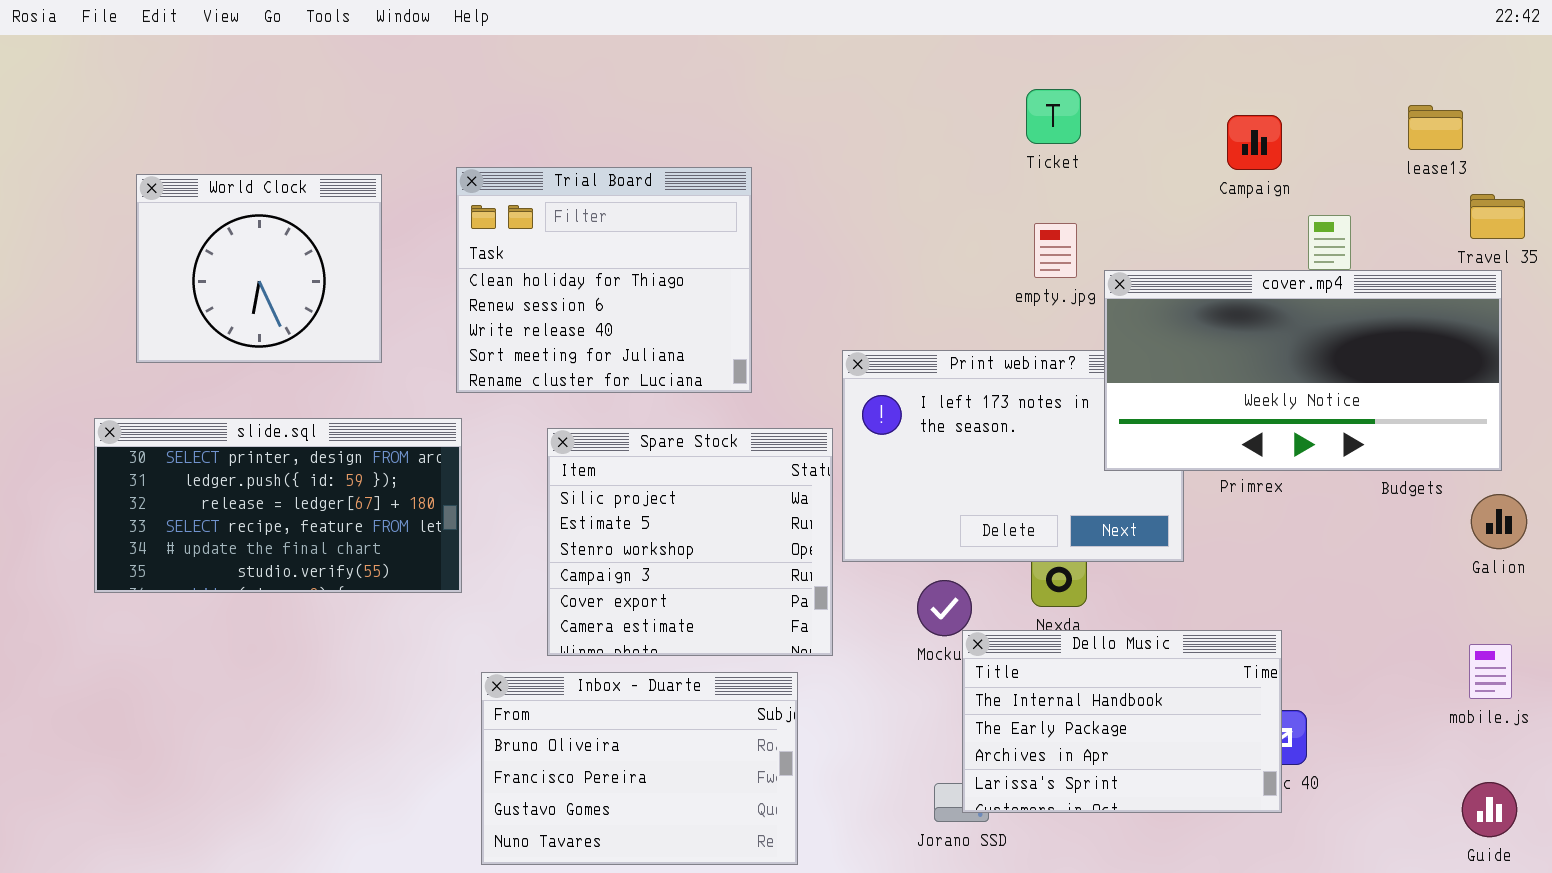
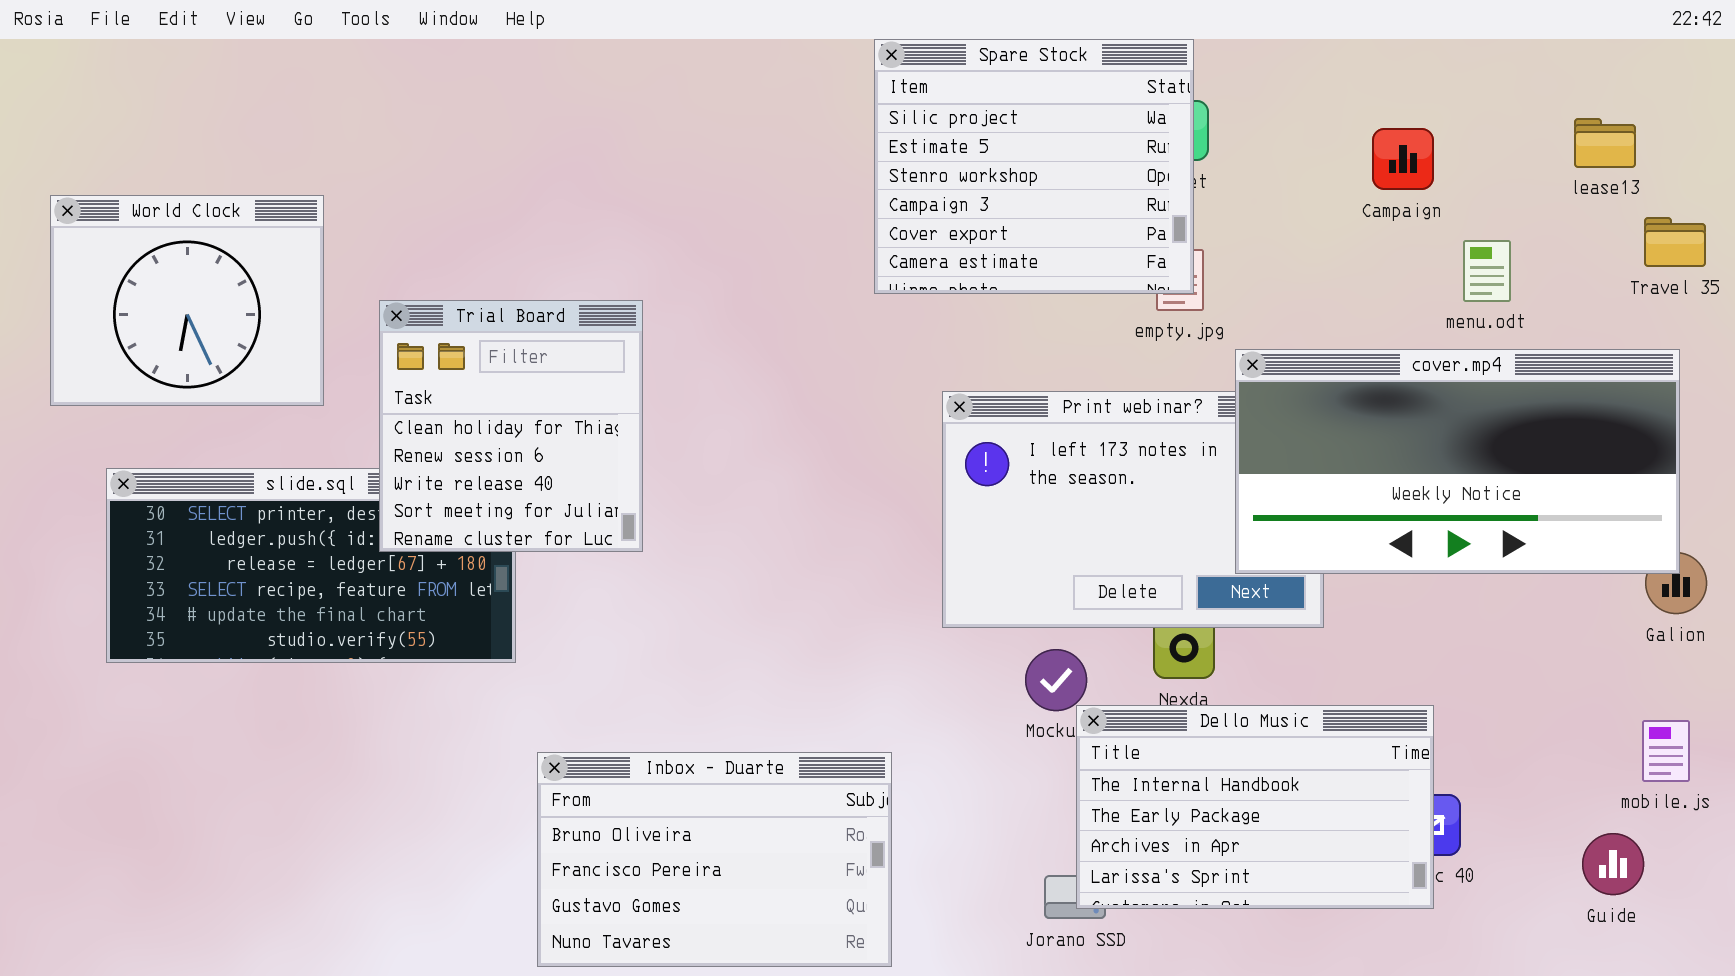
Trial Board: [456,167,752,393] -> [379,300,643,552], moved, resized
World Clock: [136,174,382,363] -> [50,195,324,406], moved
cover.mp4: [1104,270,1502,471] -> [1235,349,1680,574], moved
Spare Stock: [547,428,833,656] -> [874,39,1194,294], moved
Guide: [1462,782,1517,837] -> [1582,833,1644,895], moved

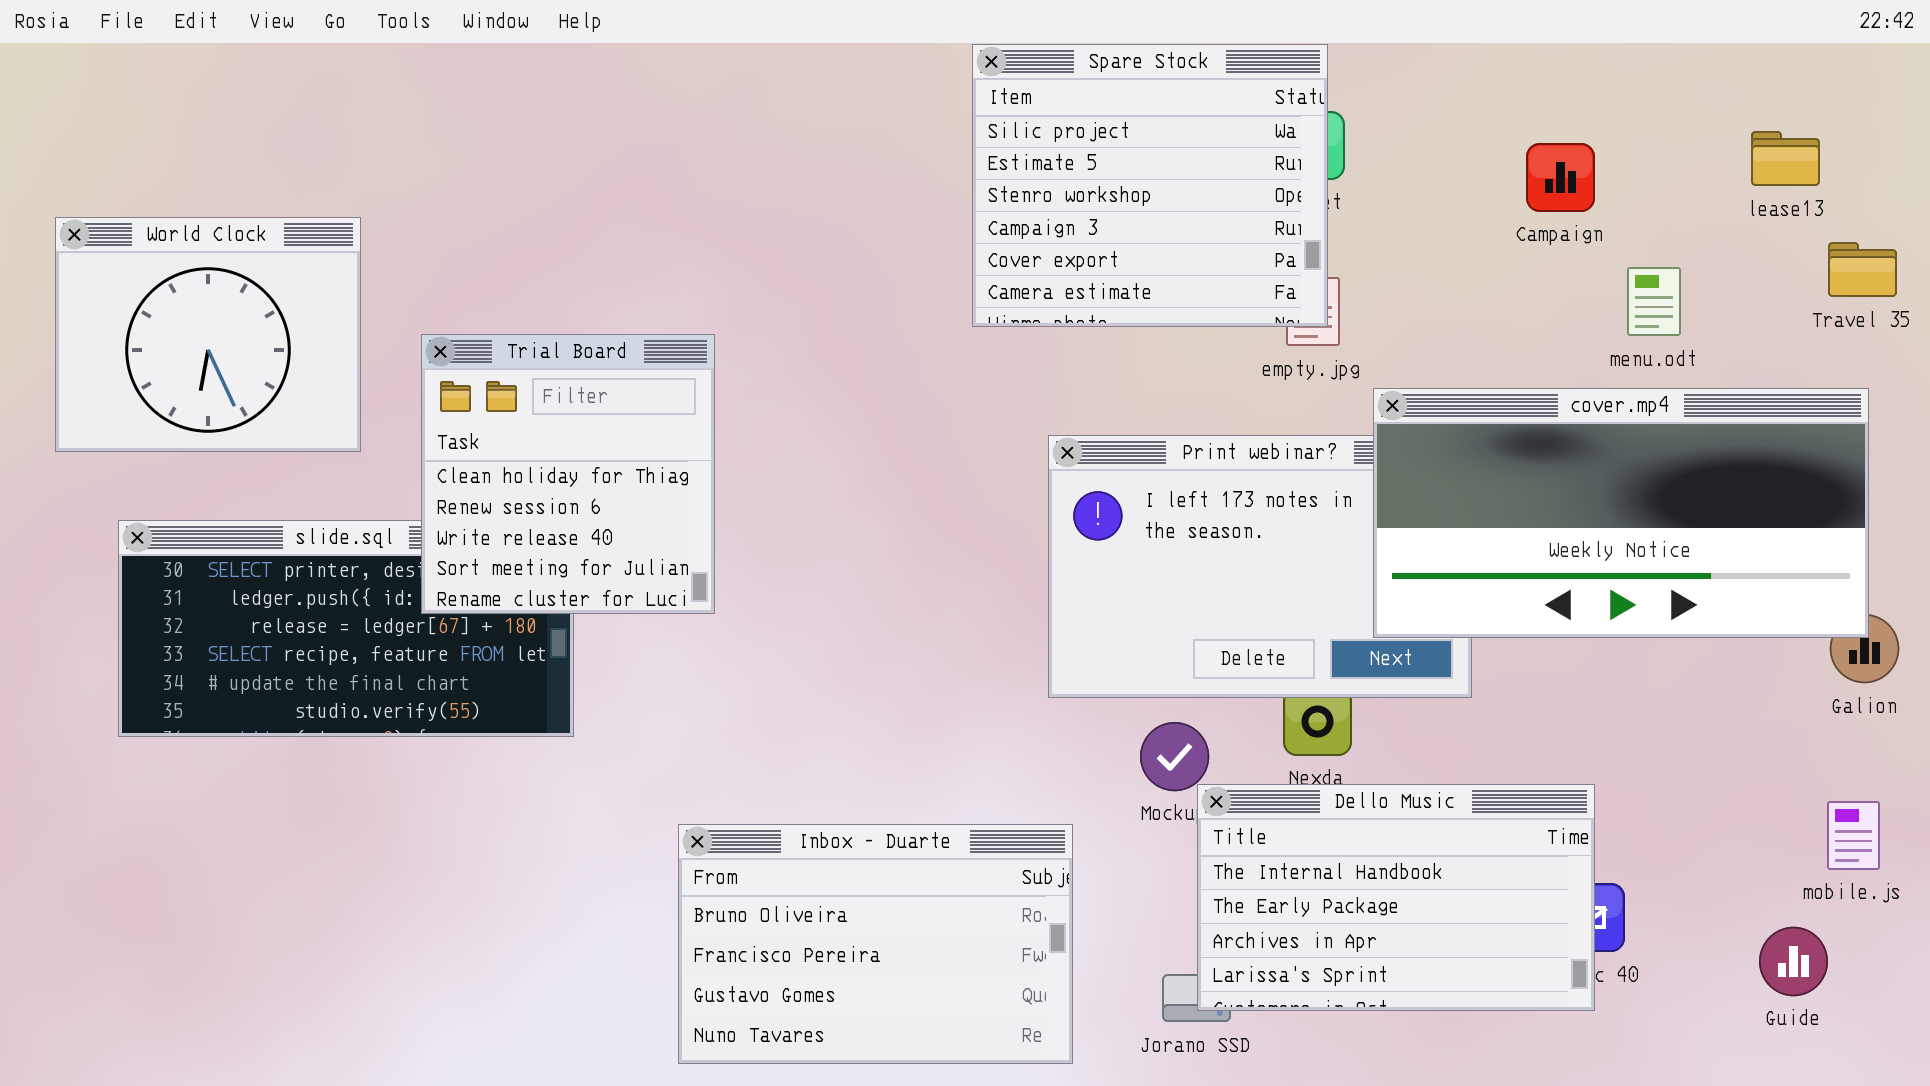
Inbox - Duarte: [537,752,892,967] -> [678,824,1073,1064], moved

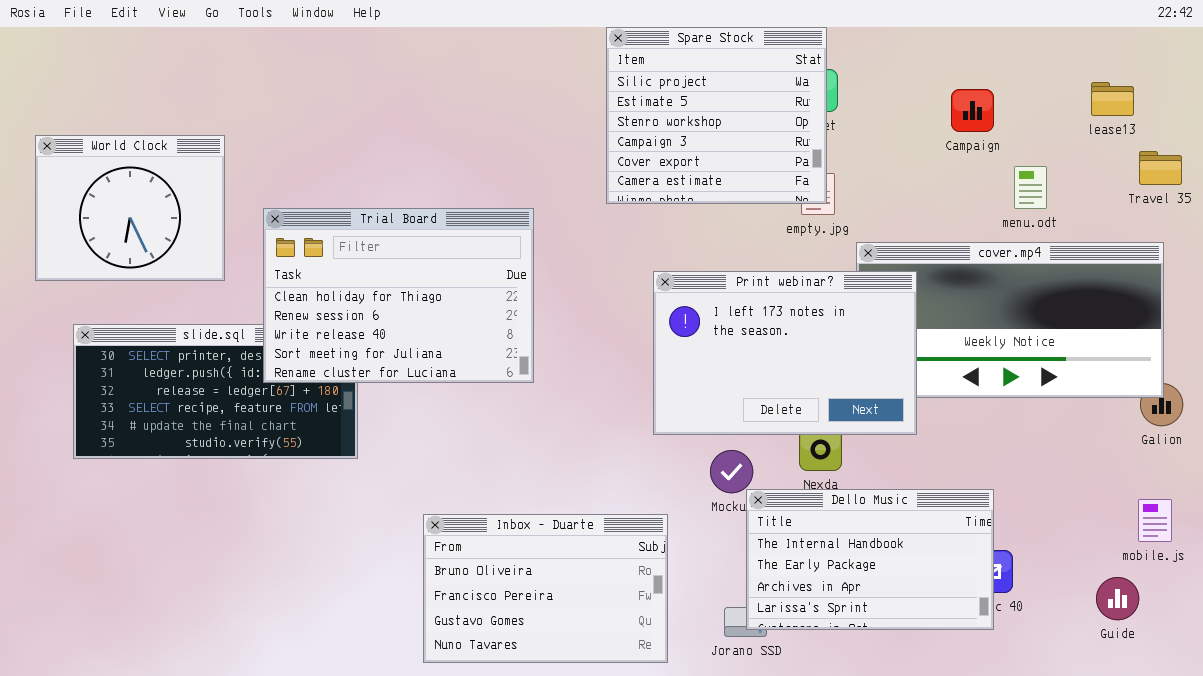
Trial Board: [421,334,715,614] -> [263,208,534,383], resized
Print webinar?: [1048,435,1472,698] -> [653,271,917,435], raised

